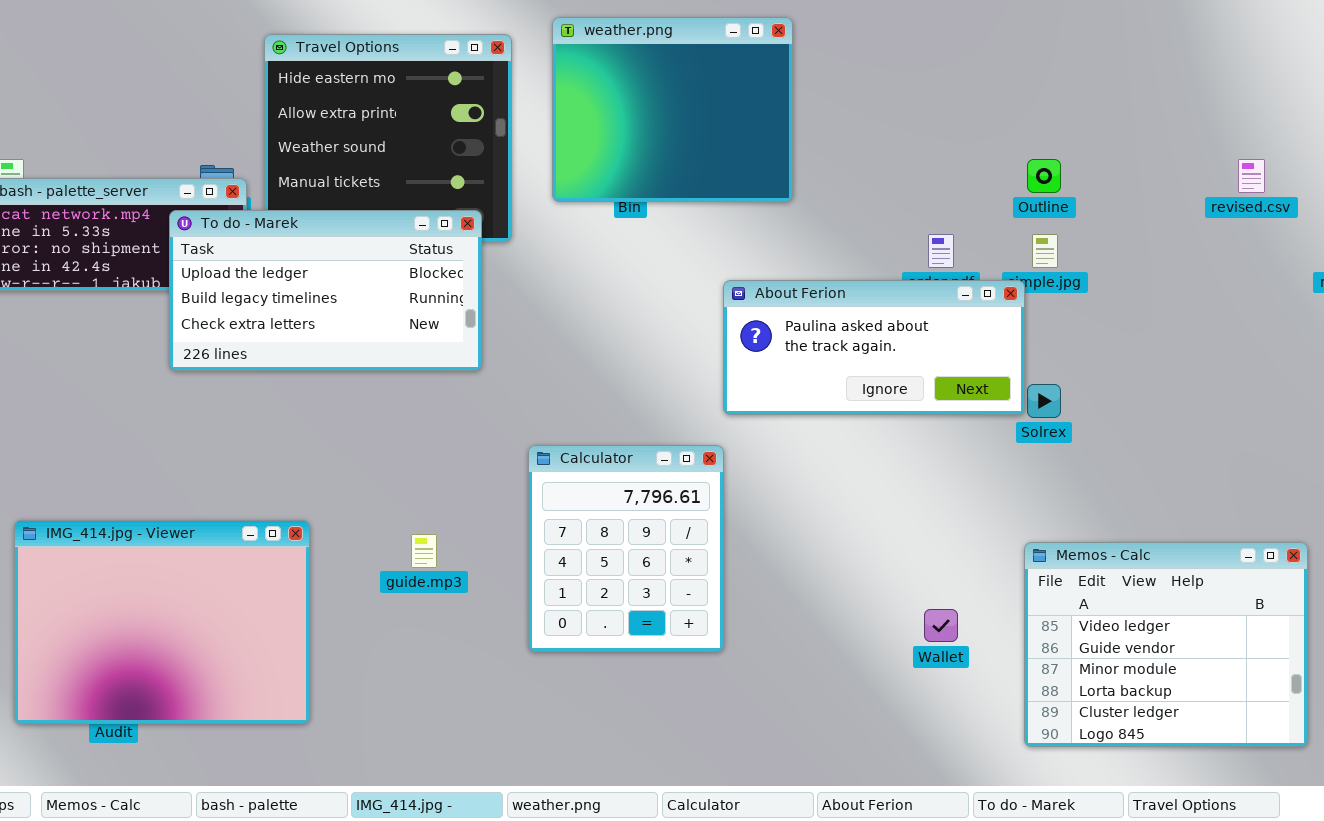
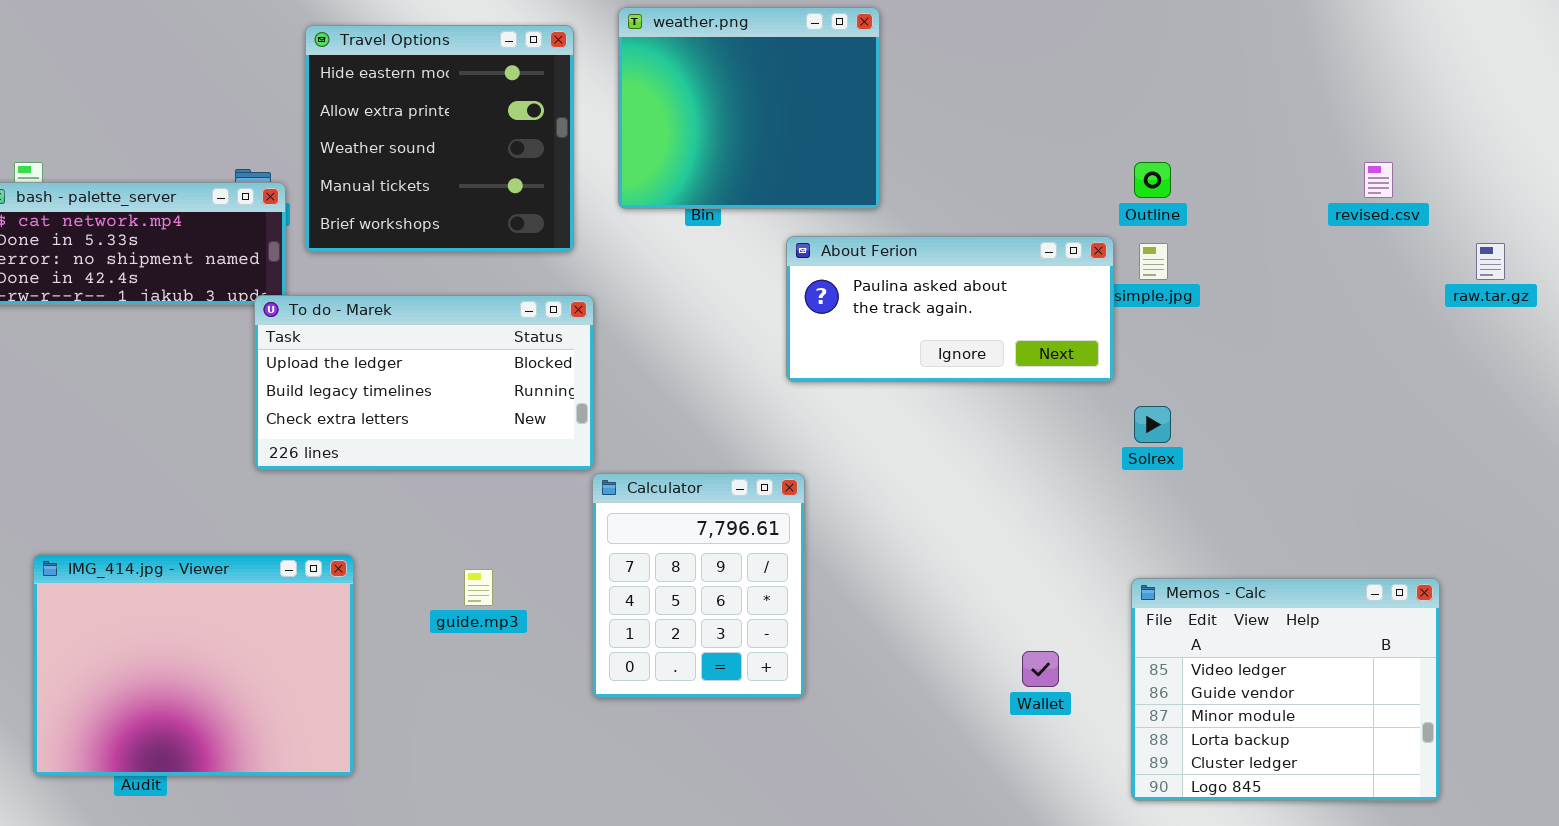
To do - Marek: [169,210,482,371] -> [254,295,594,470], moved
About Ferion: [723,280,1025,415] -> [786,236,1114,382], moved

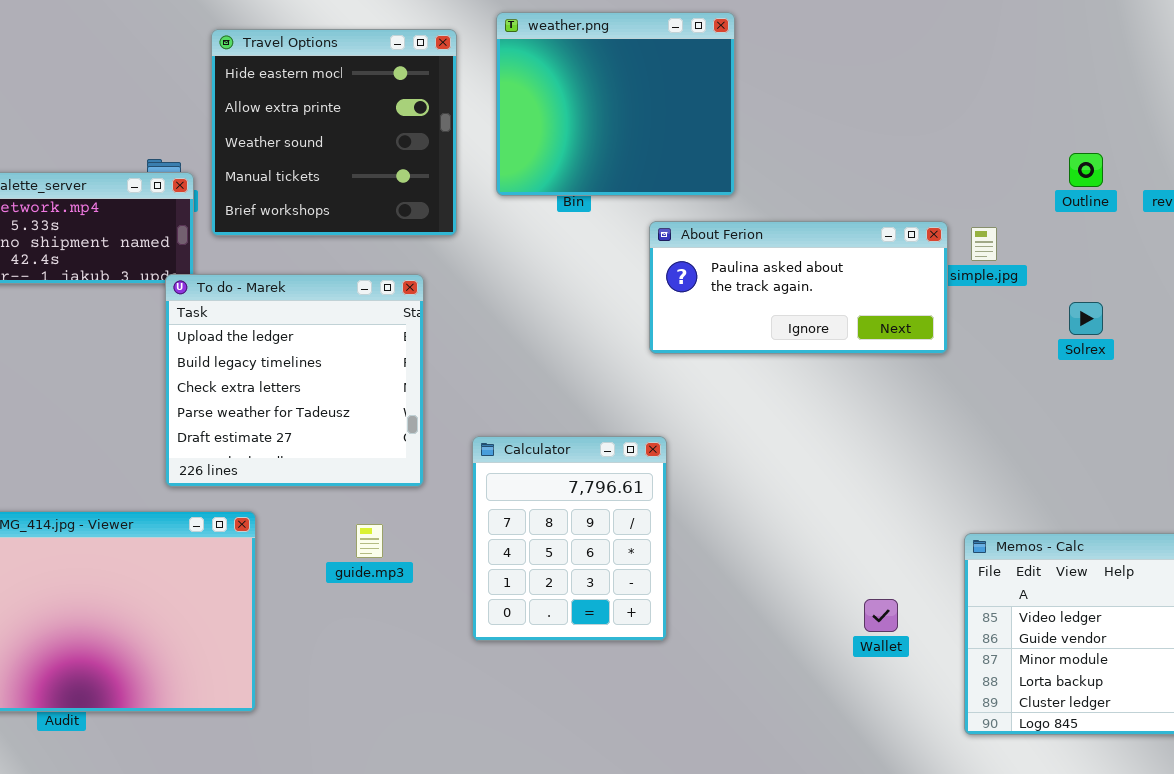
Outline: [1134,162,1171,198] -> [1069,153,1103,187], moved
To do - Marek: [254,295,594,470] -> [165,274,424,487], resized
Solrex: [1134,406,1171,443] -> [1069,302,1103,335], moved

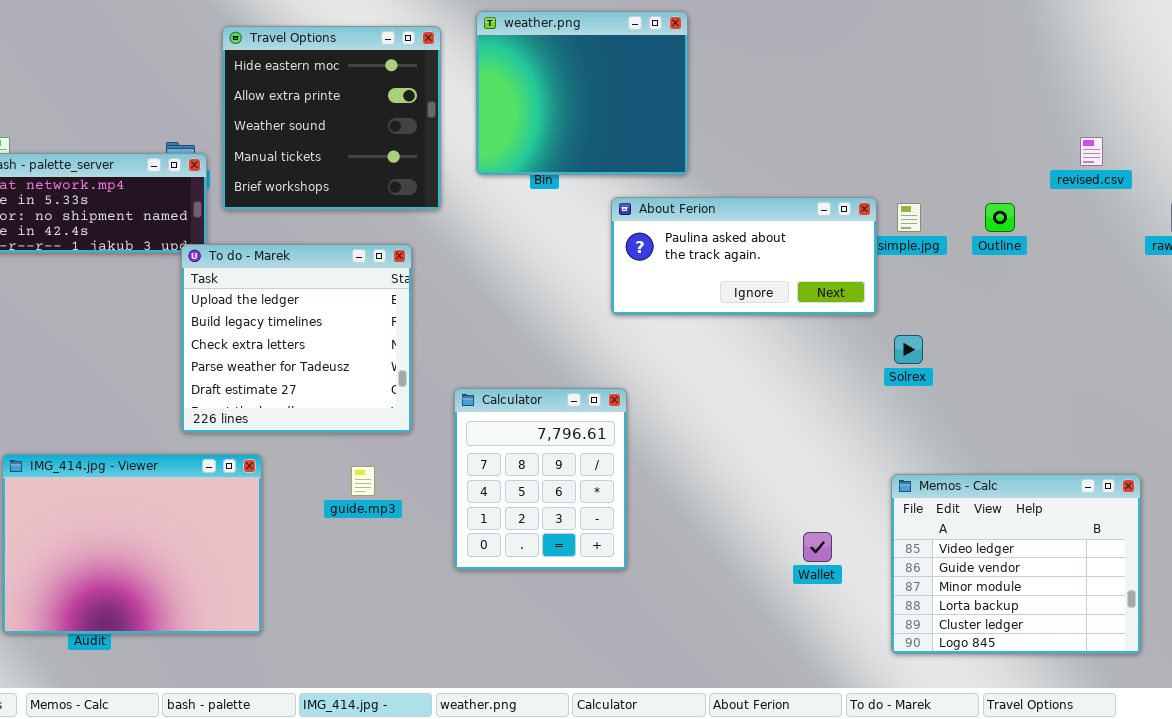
Outline: [1069,153,1103,187] -> [985,203,1015,232], moved
Solrex: [1069,302,1103,335] -> [894,335,923,364], moved

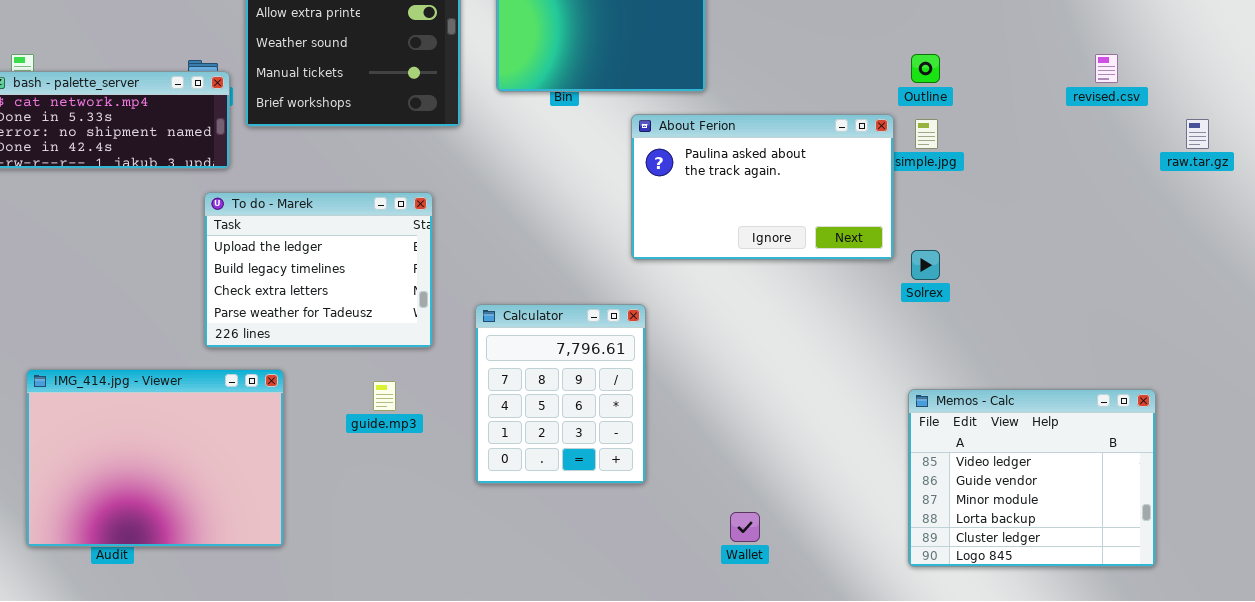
About Ferion: [611,197,877,315] -> [631,114,894,260], resized
Outline: [985,203,1015,232] -> [911,54,940,83], moved
To do - Marek: [181,244,412,433] -> [204,192,433,348], resized
Wallet: [803,532,832,562] -> [730,512,760,542], moved

